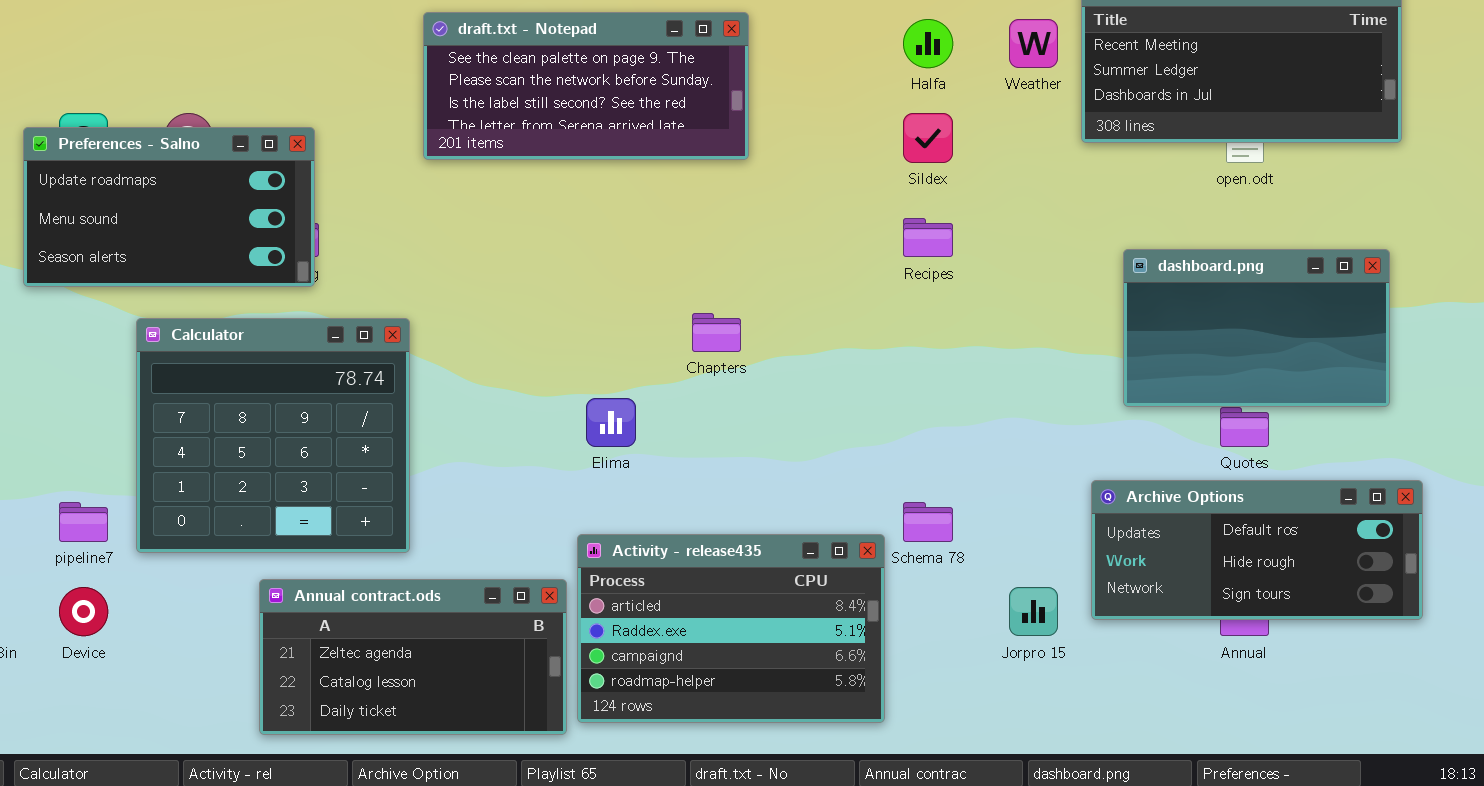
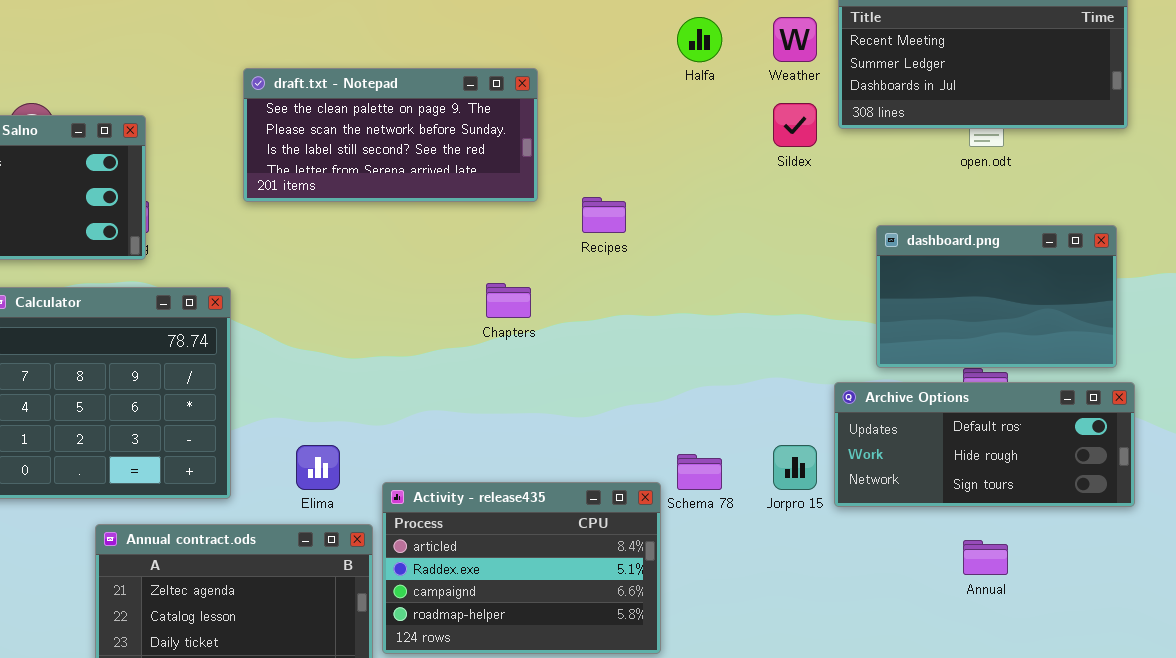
draft.txt - Notepad: [423,12,749,160] -> [243,68,538,202], moved
Sildex: [903,113,953,163] -> [773,103,817,147], moved
Recipes: [903,218,953,257] -> [582,197,626,233], moved
Elima: [586,398,636,447] -> [296,445,340,490], moved
Archive Options: [1091,480,1423,620] -> [834,382,1135,507], moved
Jorpro 15: [1009,587,1058,636] -> [773,445,817,490], moved

